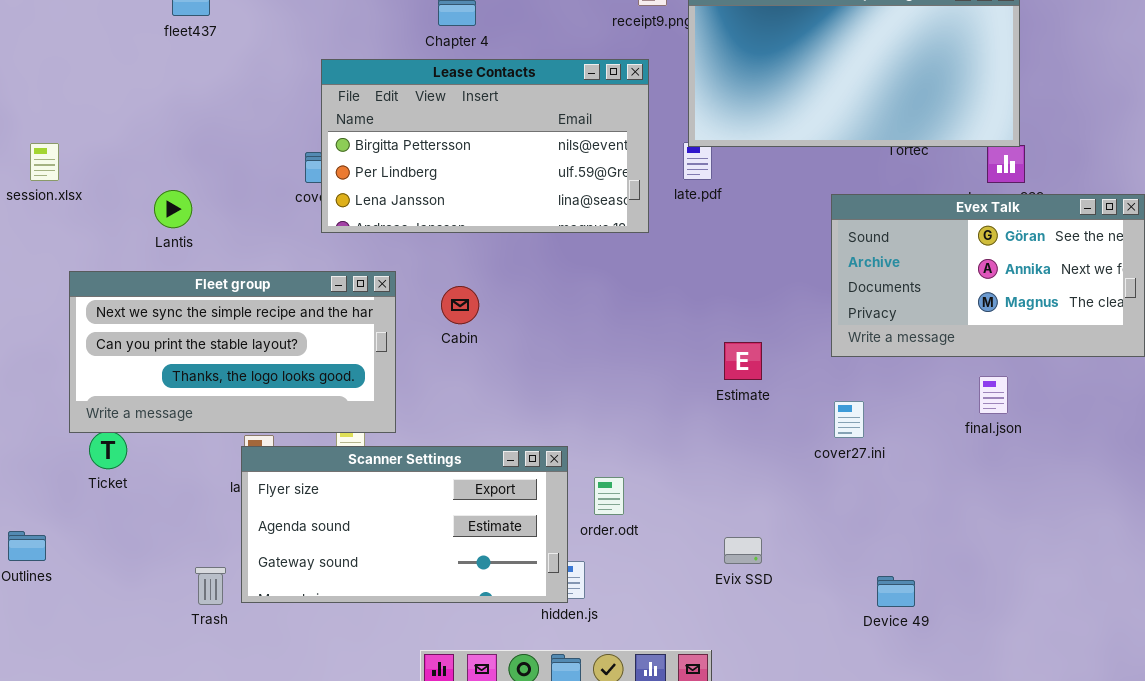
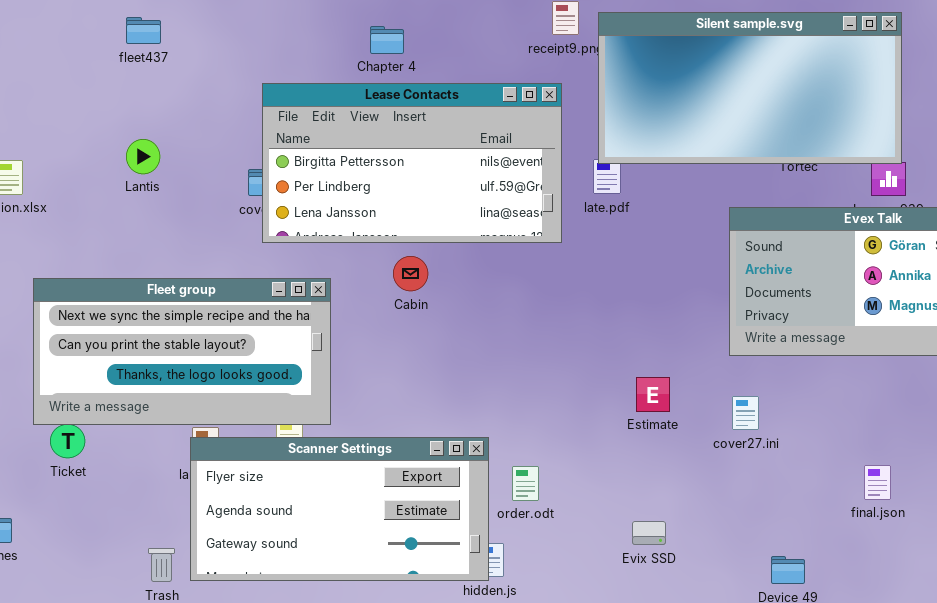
Lantis: [154,190,192,228] -> [126,139,160,174], moved
Cabin: [441,286,479,324] -> [393,256,428,291], moved
Estimate: [724,342,762,380] -> [636,377,670,412], moved
final.json: [979,376,1008,414] -> [864,465,891,500], moved

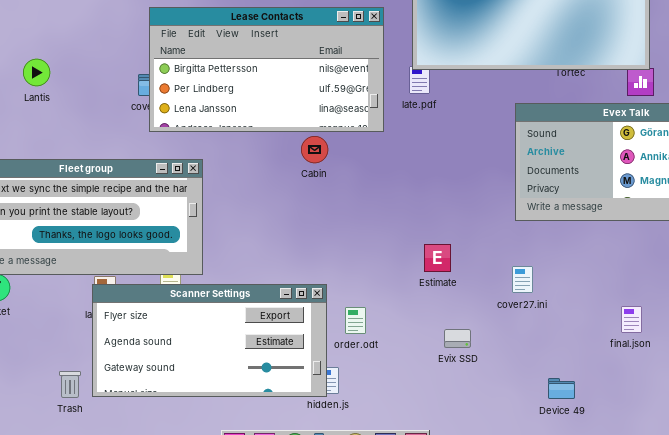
Lantis: [126,139,160,174] -> [23,59,50,86], moved
Cabin: [393,256,428,291] -> [301,136,328,163], moved
Estimate: [636,377,670,412] -> [424,244,451,272], moved
cover27.ini: [732,396,759,430] -> [512,266,533,293], moved
Evix SSD: [632,521,666,545] -> [444,329,471,348], moved

